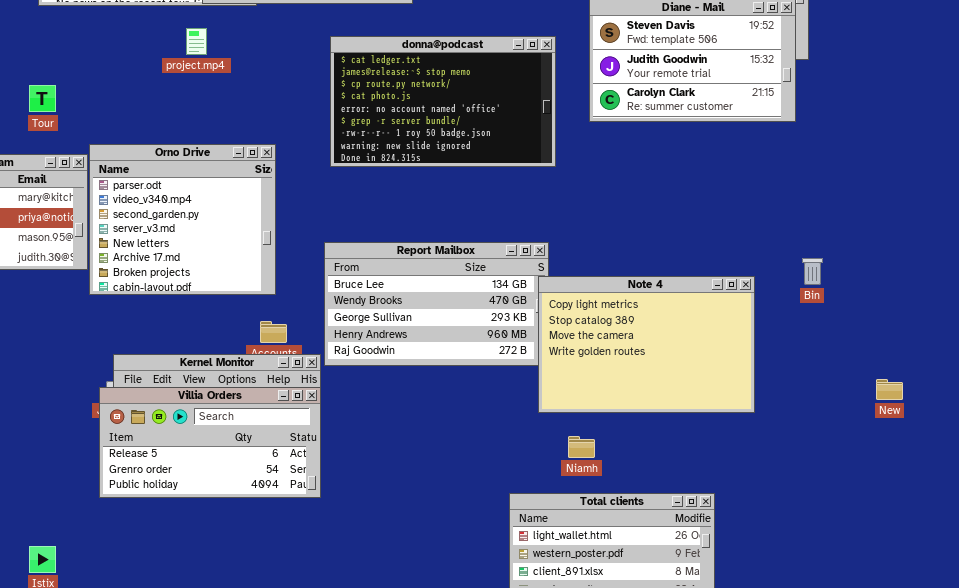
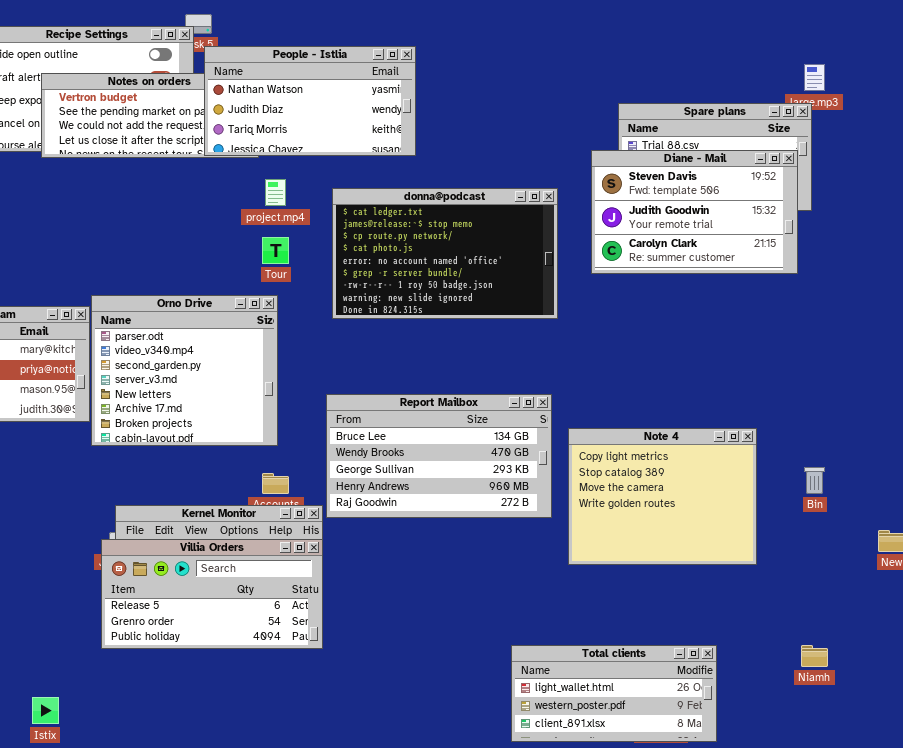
project.mp4: [186,28,207,55] -> [265,179,286,206], moved
Tour: [29,85,56,112] -> [262,237,289,264], moved
Bin: [802,258,823,285] -> [804,467,825,494], moved
Note 4: [538,276,755,413] -> [568,428,757,565], resized
Niamh: [568,436,595,458] -> [801,645,828,667], moved

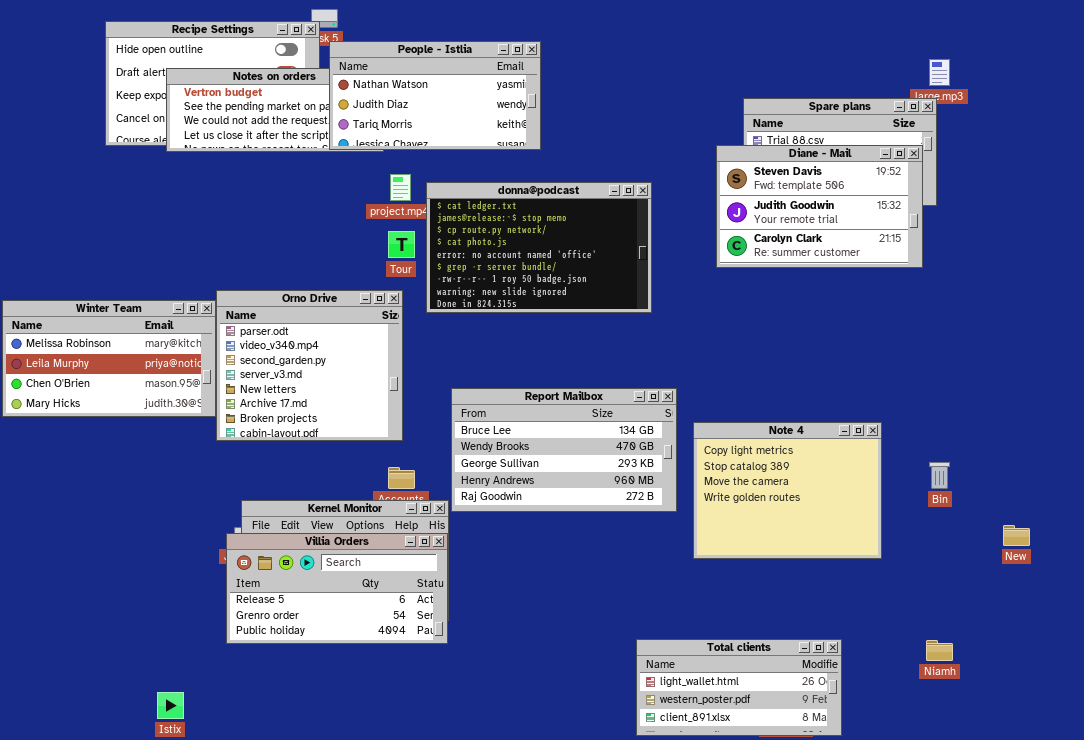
donna@podcast: [332,188,558,319] -> [426,182,652,313], moved

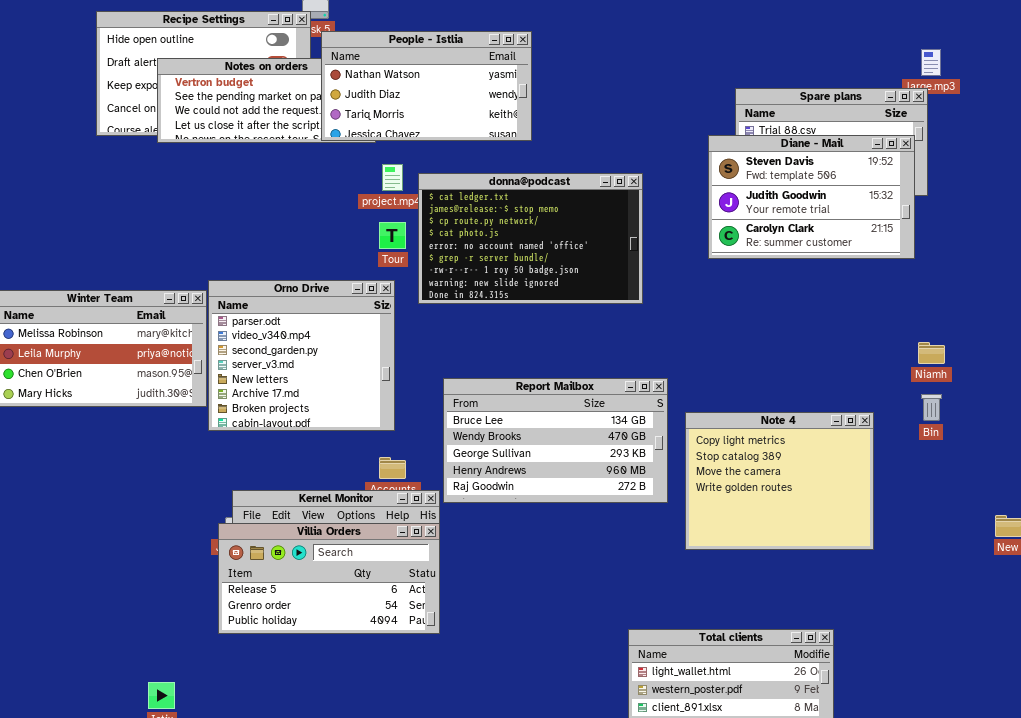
Bin: [929,462,950,489] -> [921,394,942,421], moved
Niamh: [926,640,953,661] -> [918,342,945,364], moved

